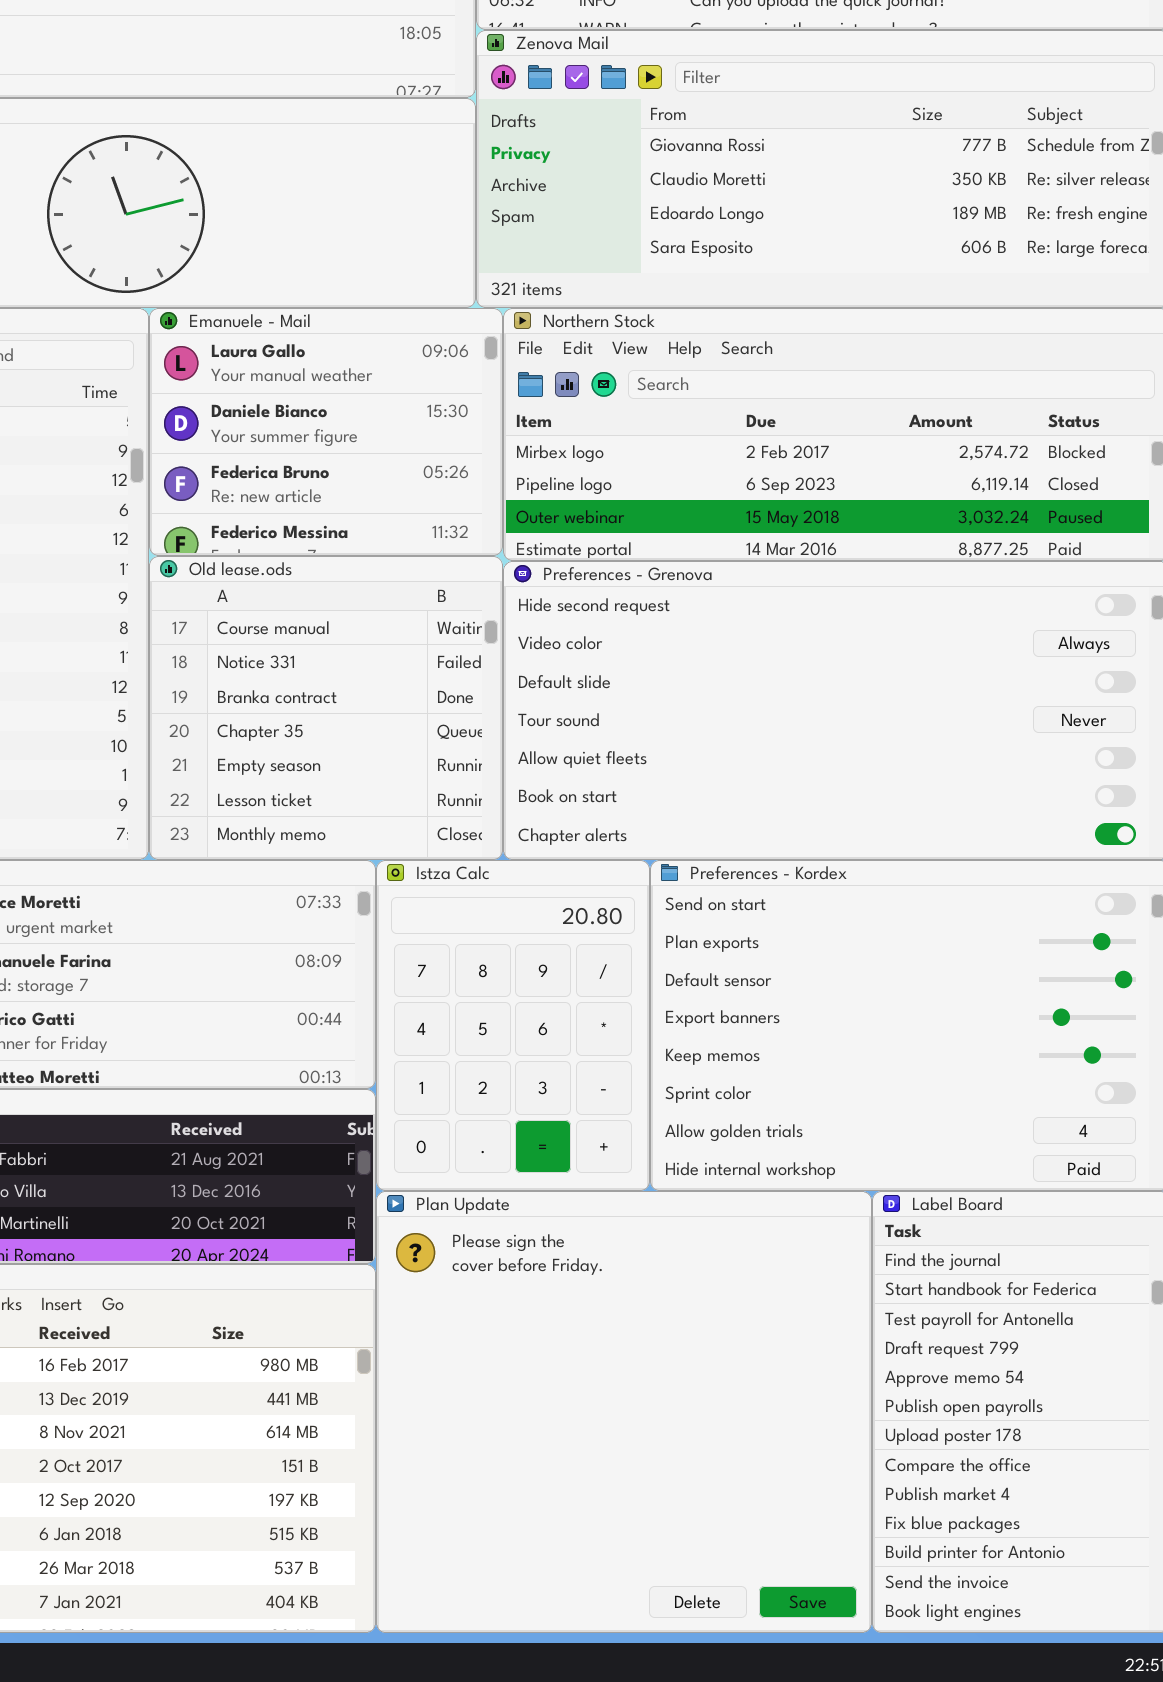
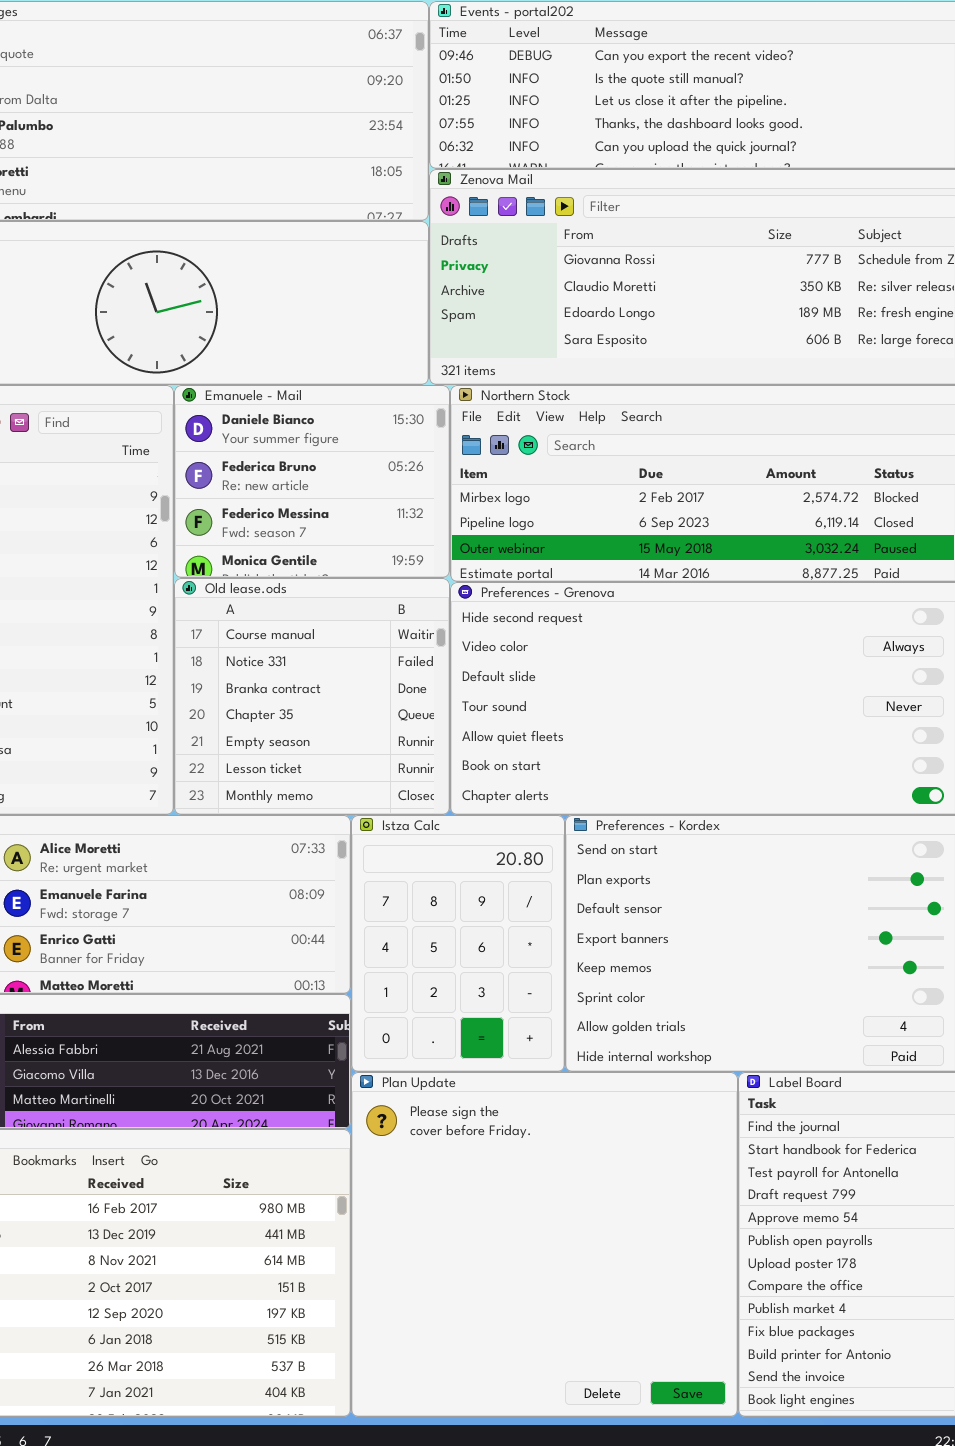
Emanuele - Mail: [149,308,503,556] -> [174,385,450,578], scrolled down 1 row

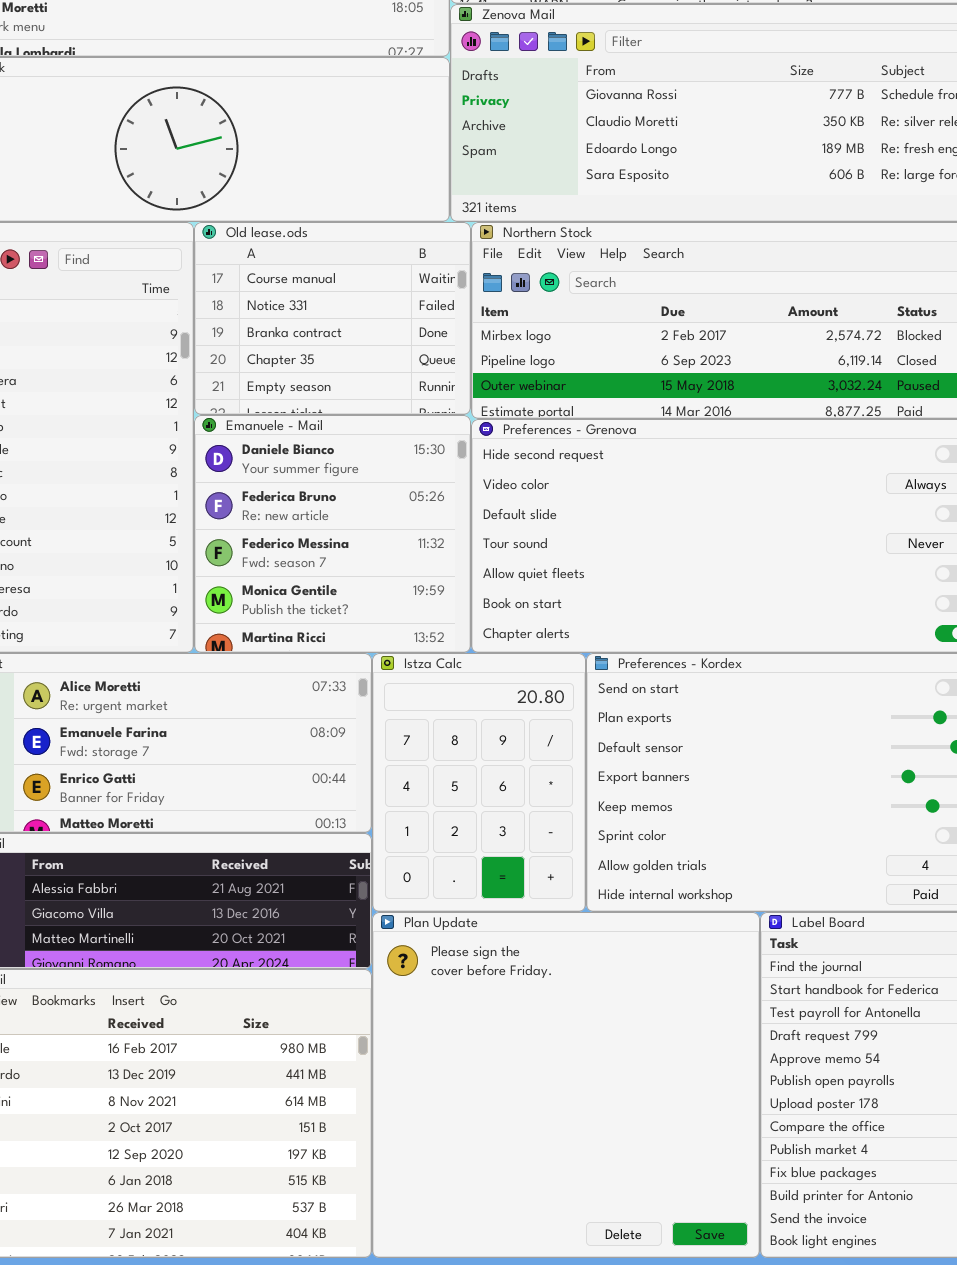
Emanuele - Mail: [174,385,450,578] -> [194,415,471,653], moved, resized
Old lease.ods: [174,578,450,815] -> [194,222,471,415], moved, resized

